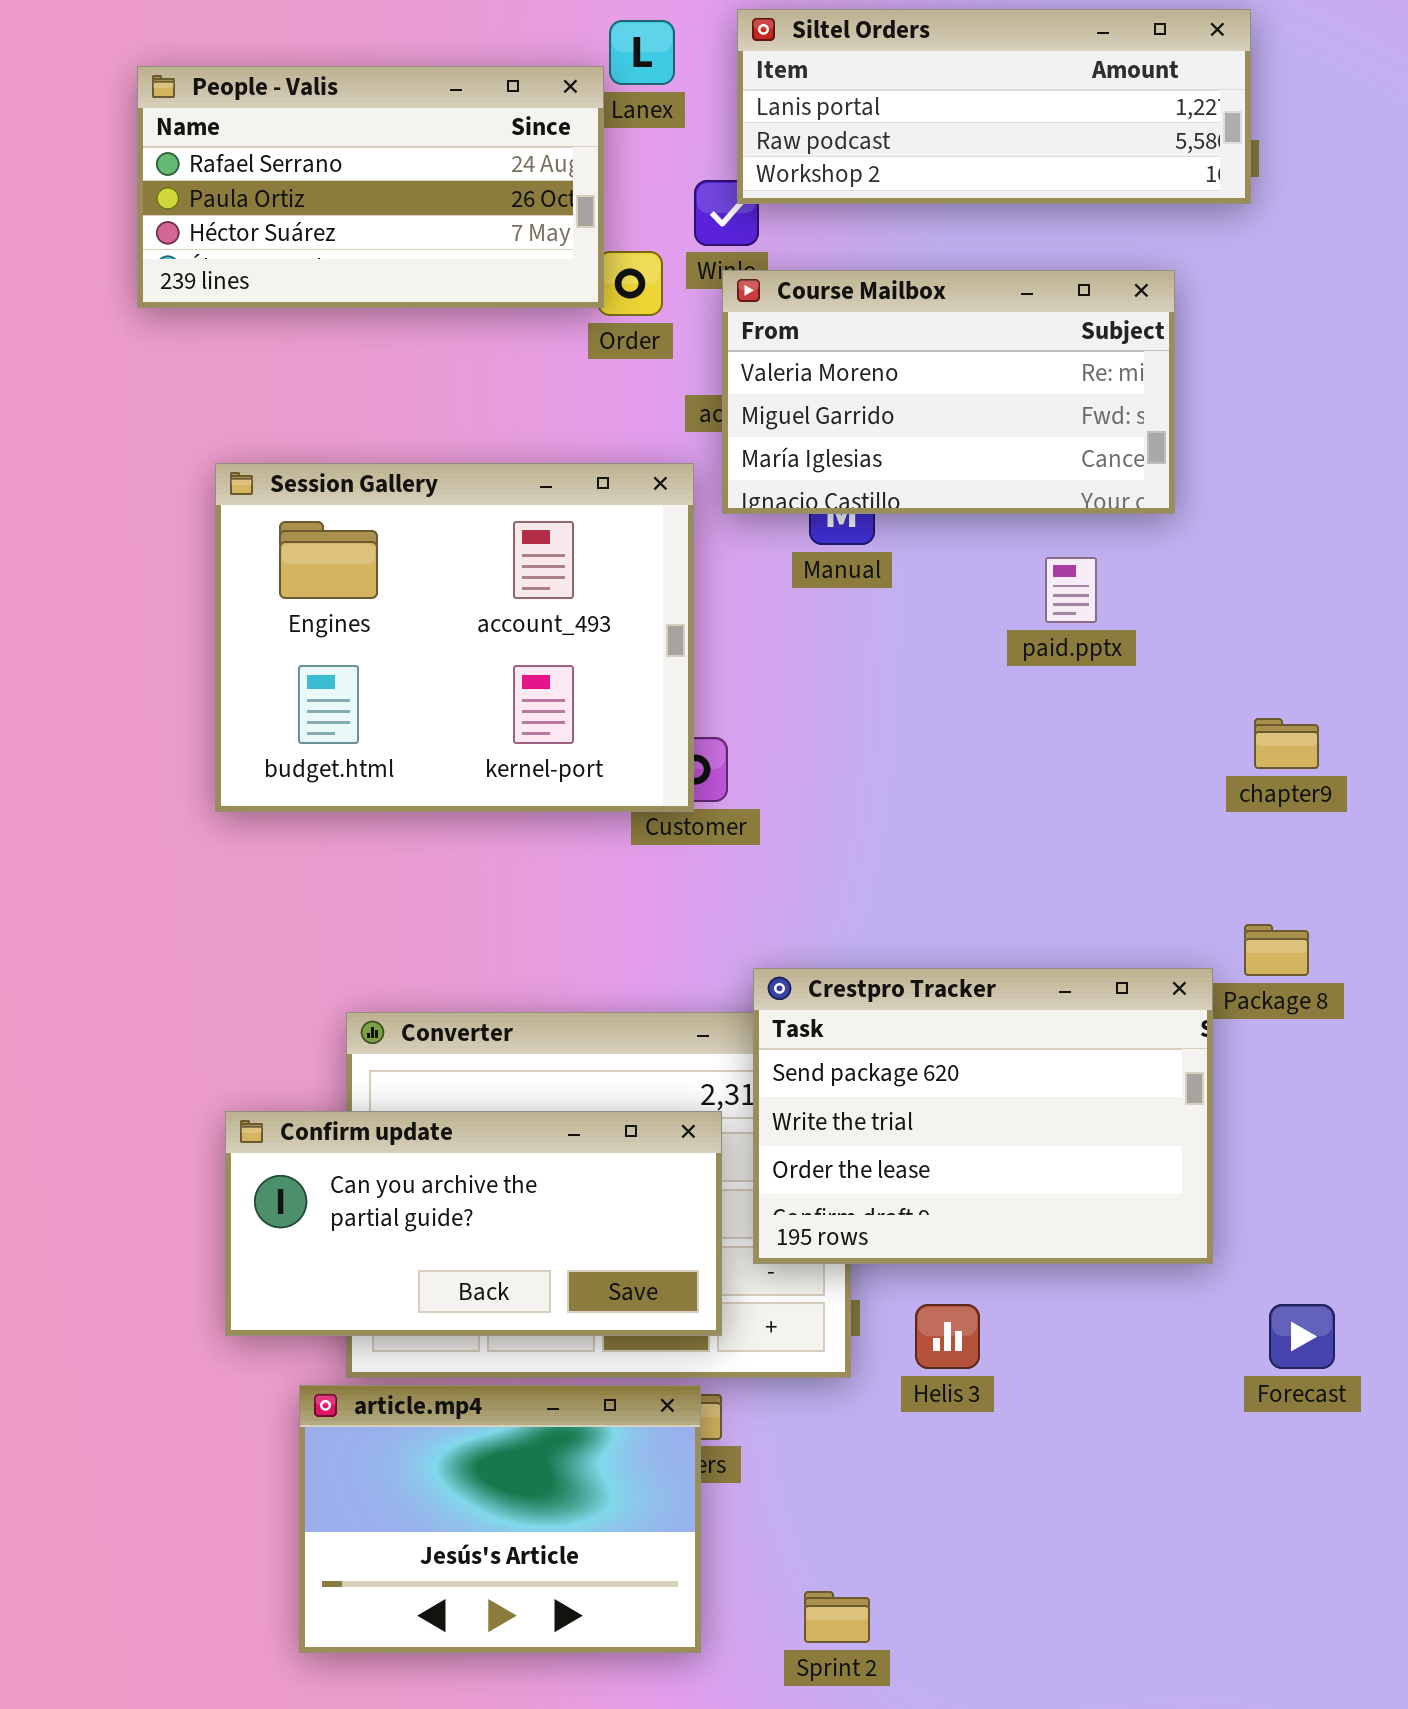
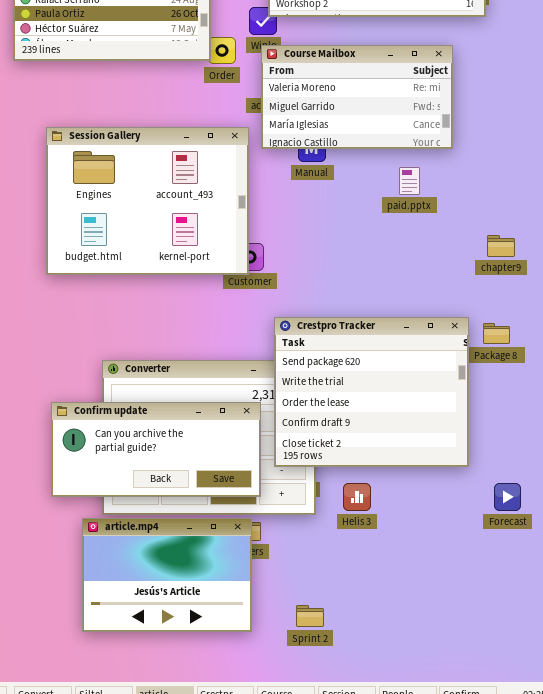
Crestpro Tracker: [753,968,1213,1264] -> [274,317,469,467], resized

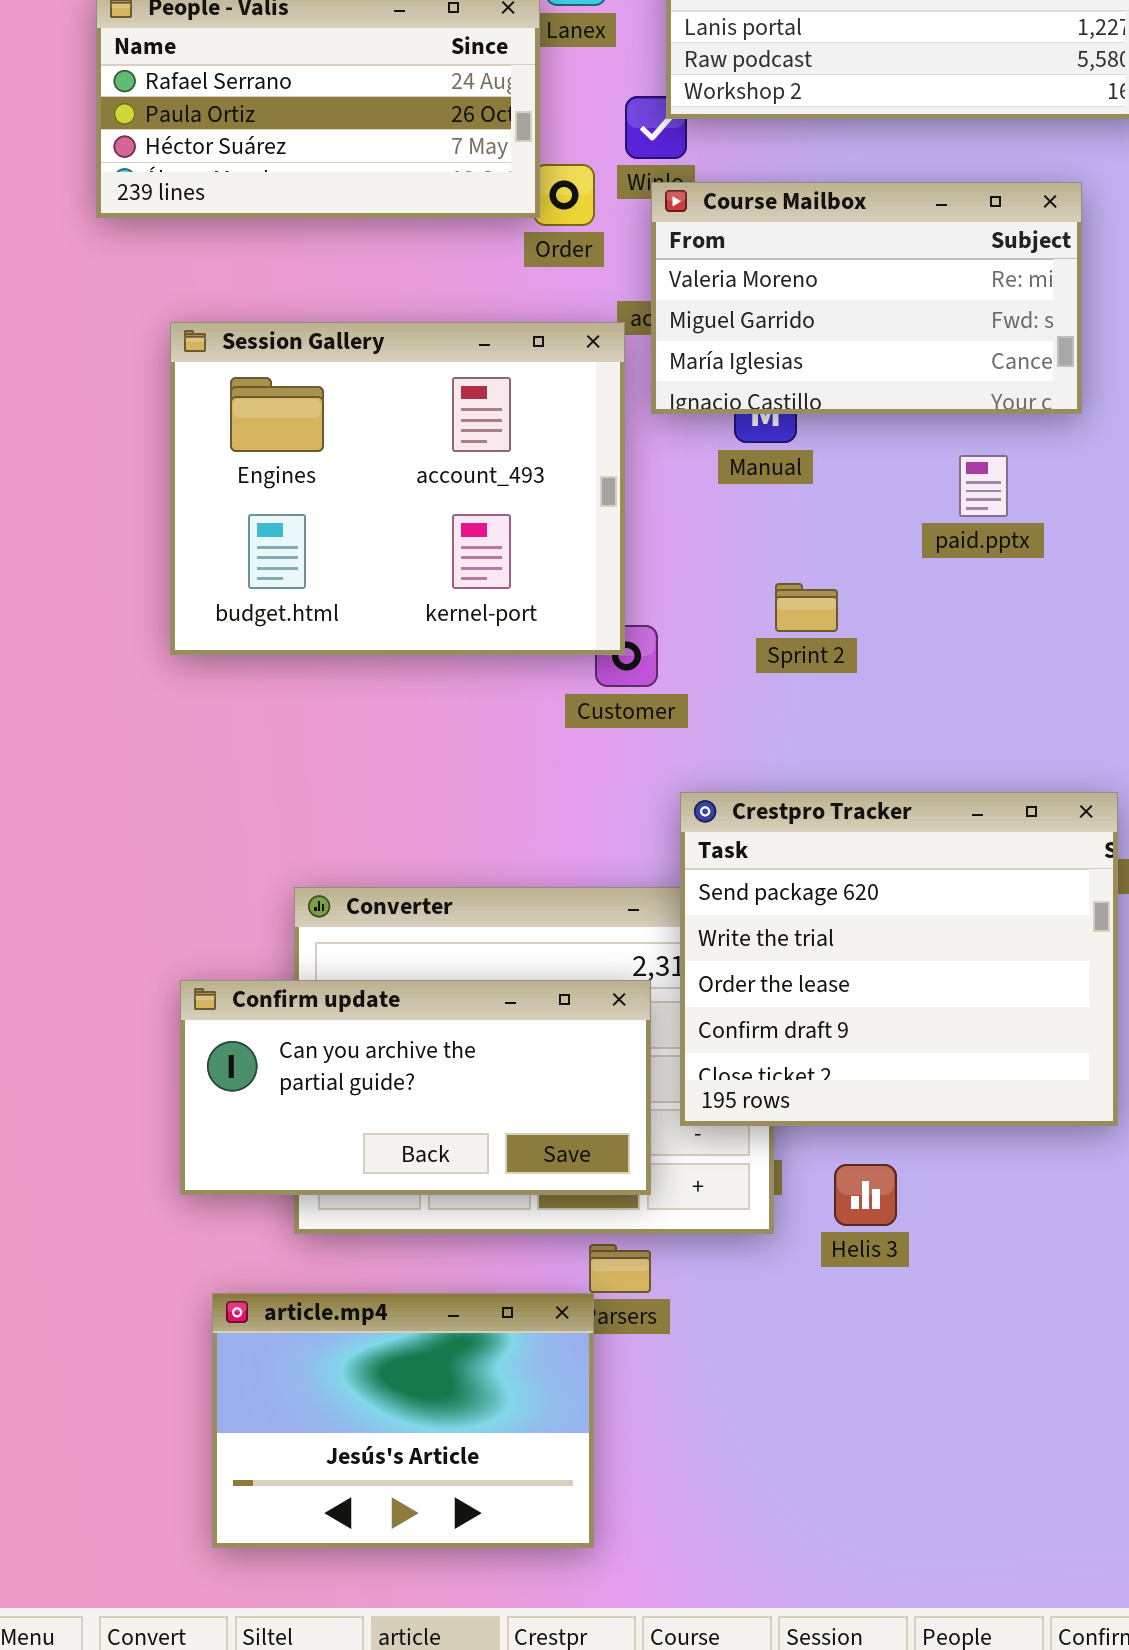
Session Gallery: [46,127,249,275] -> [170,322,625,655], moved
article.mp4: [82,518,252,632] -> [212,1293,594,1548], moved
Sprint 2: [296,605,324,627] -> [775,583,838,632], moved

